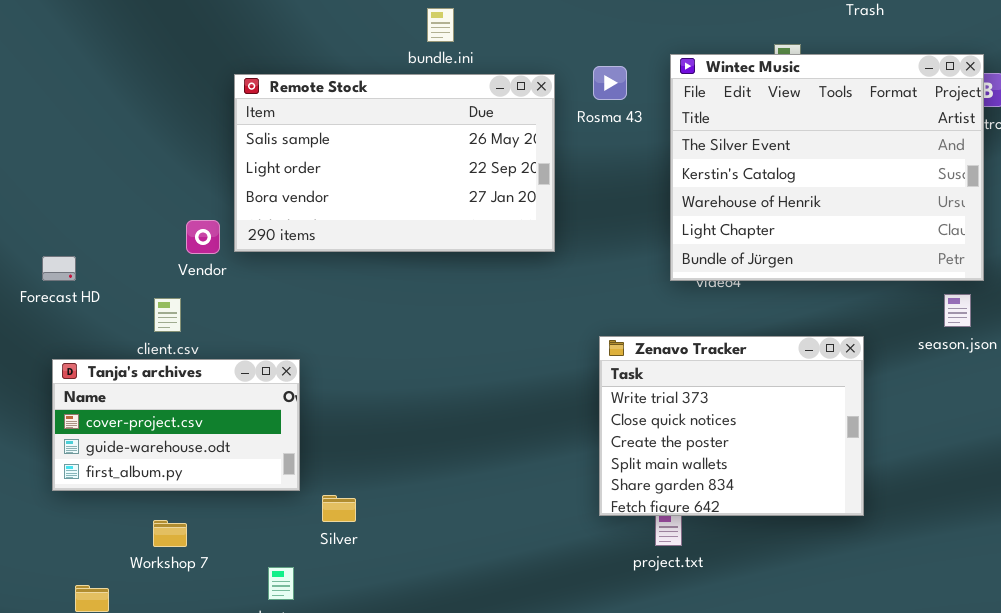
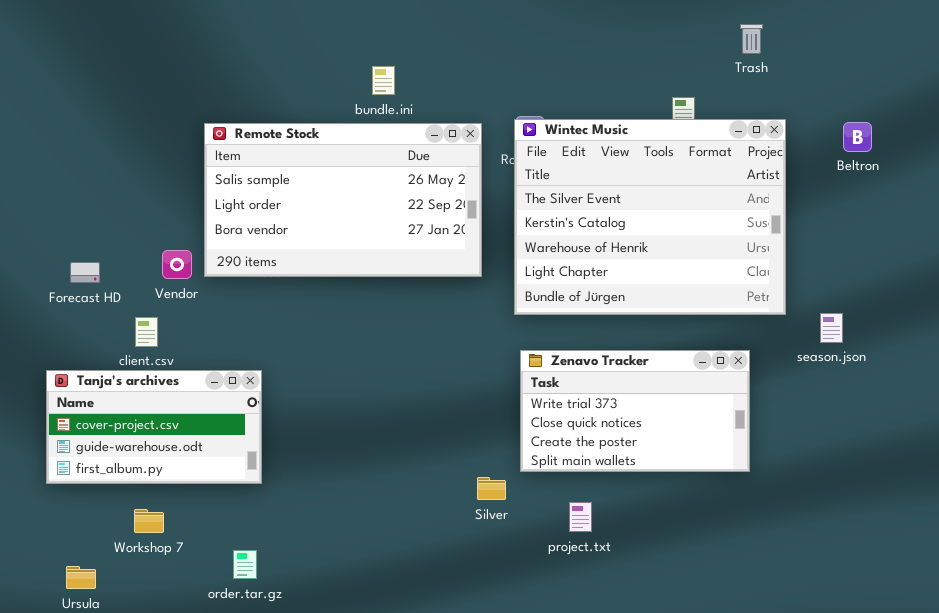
Wintec Music: [670,54,984,281] -> [514,119,786,315], moved
Forecast HD: [42,256,76,281] -> [70,262,100,283], moved
Zenavo Tracker: [599,336,864,516] -> [520,350,750,472], resized
Silver: [322,495,356,522] -> [477,477,506,500], moved

